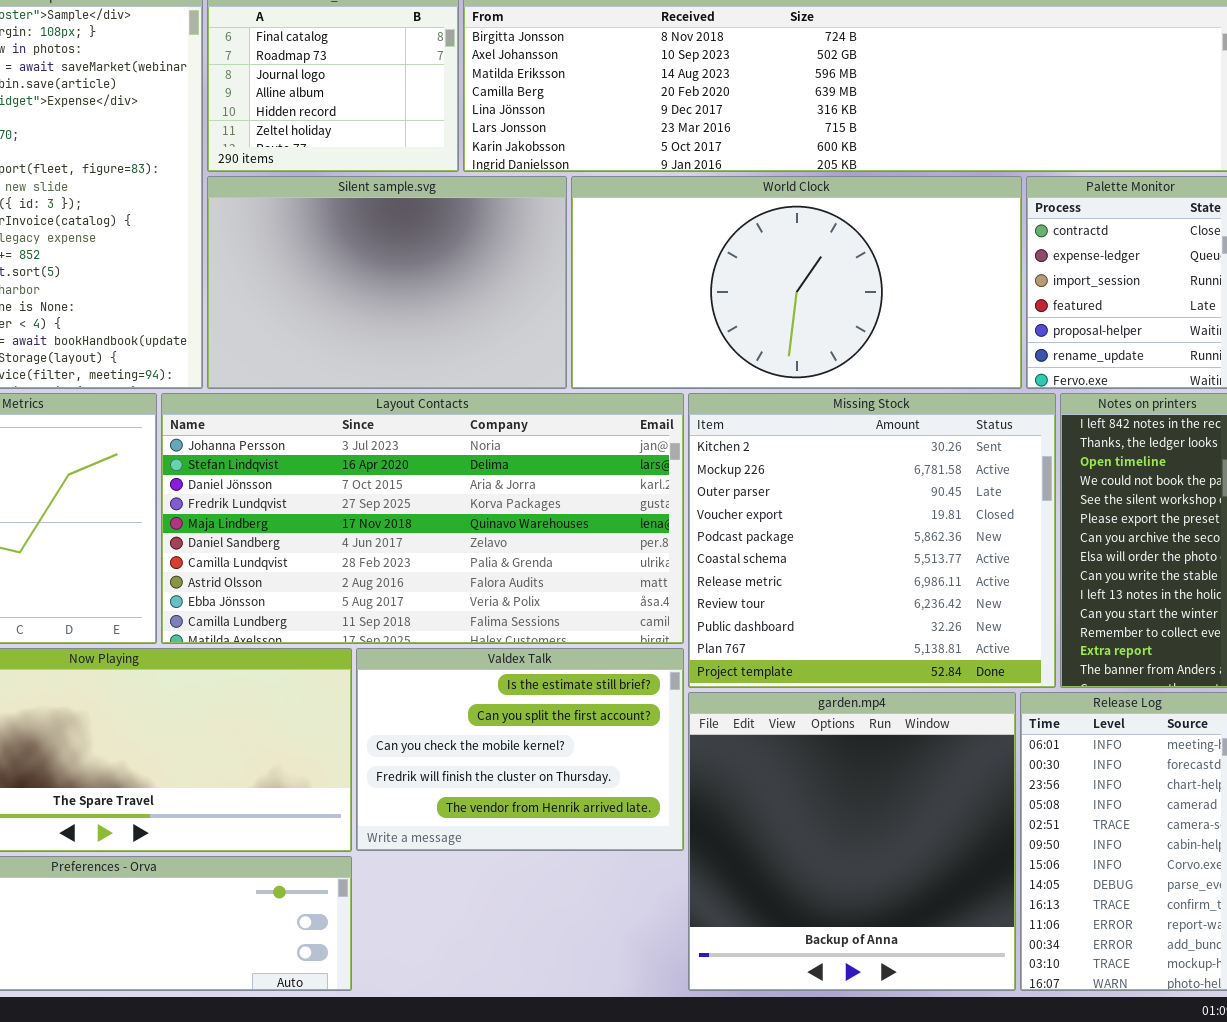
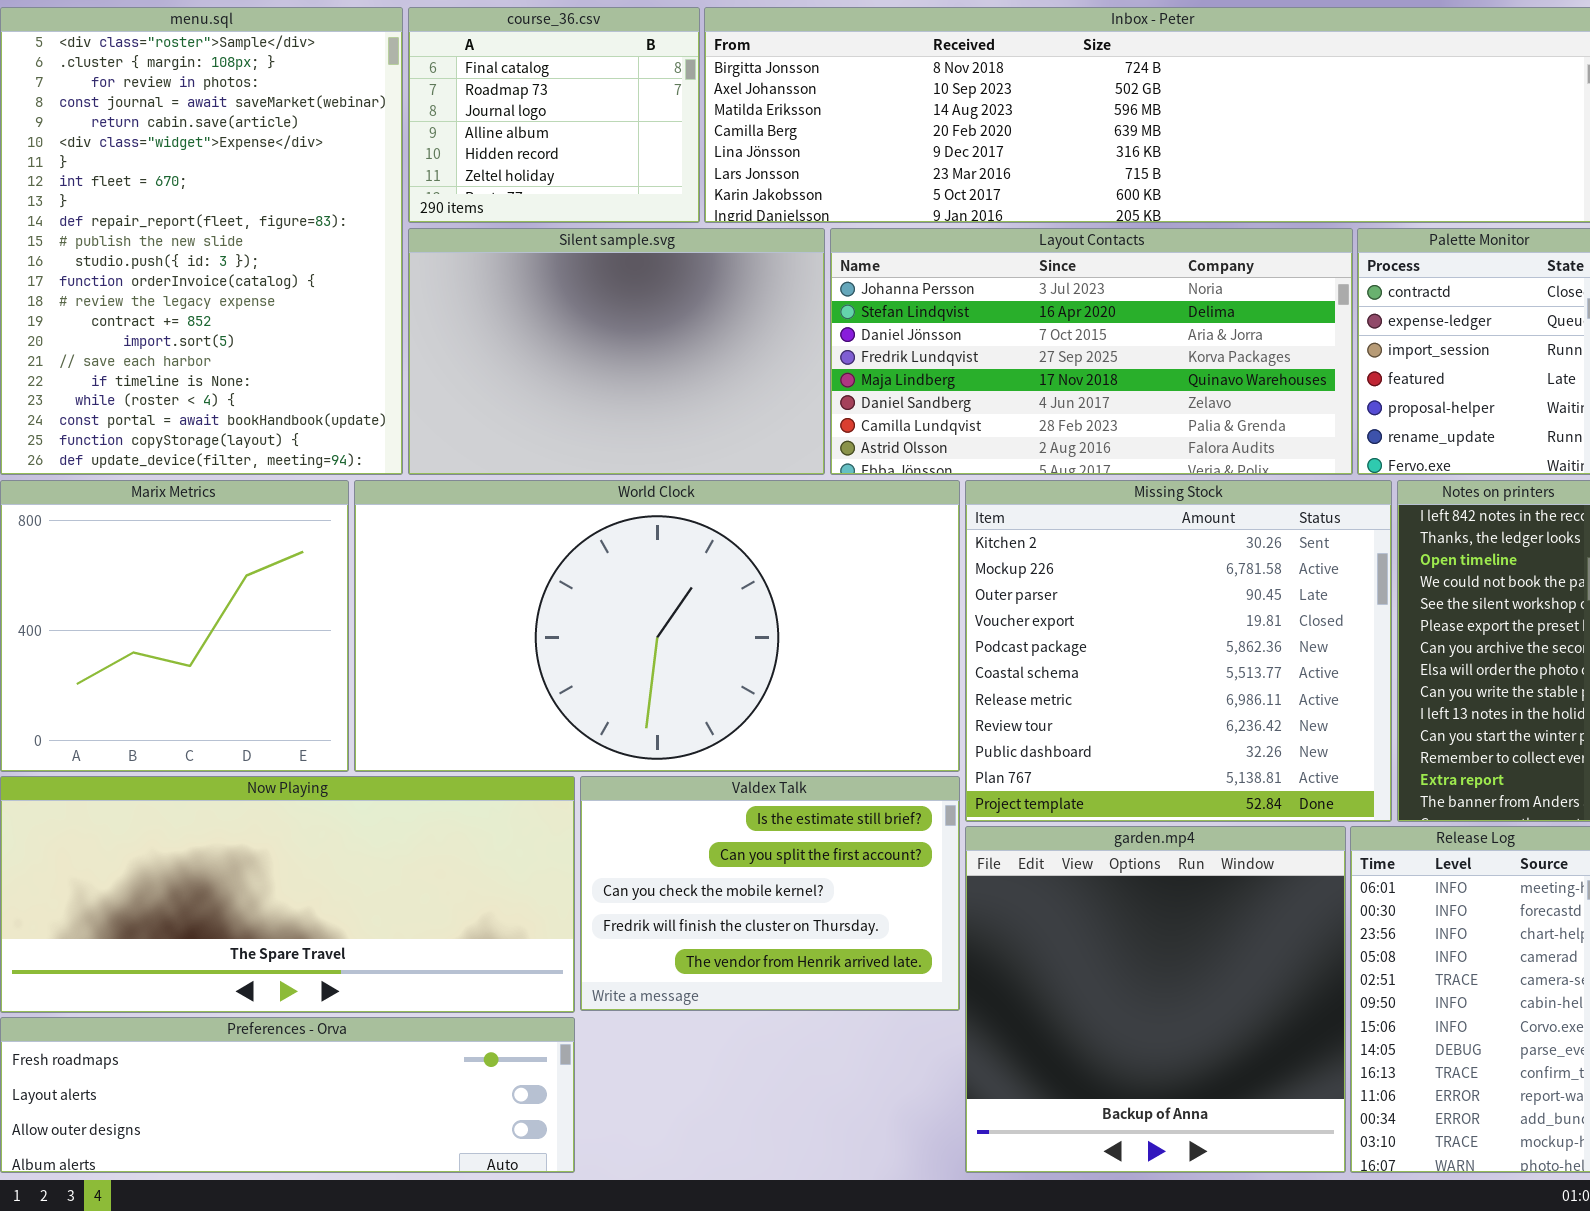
World Clock: [571,176,1022,389] -> [354,480,960,772], moved, resized
Layout Contacts: [161,393,684,644] -> [830,228,1353,475], moved, resized

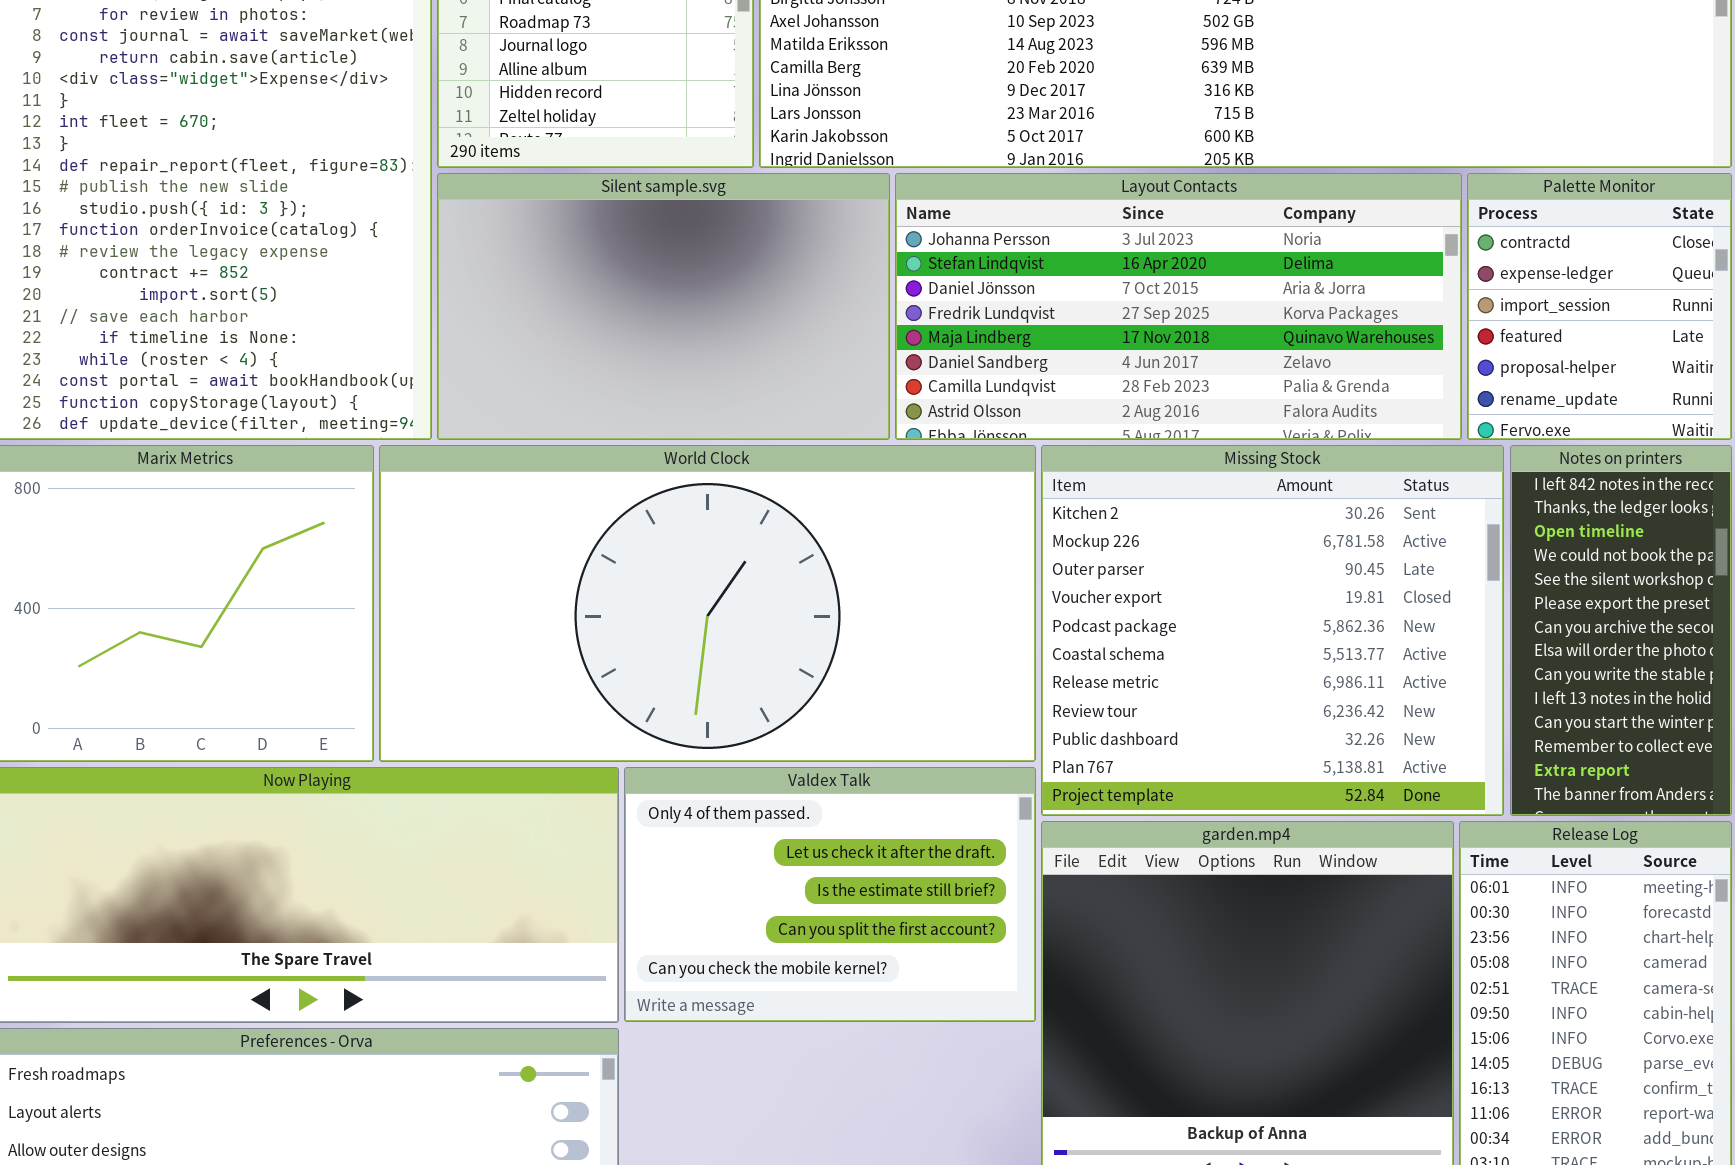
Valdex Talk: [580,776,960,1011] -> [624,767,1036,1022], scrolled up 2 rows

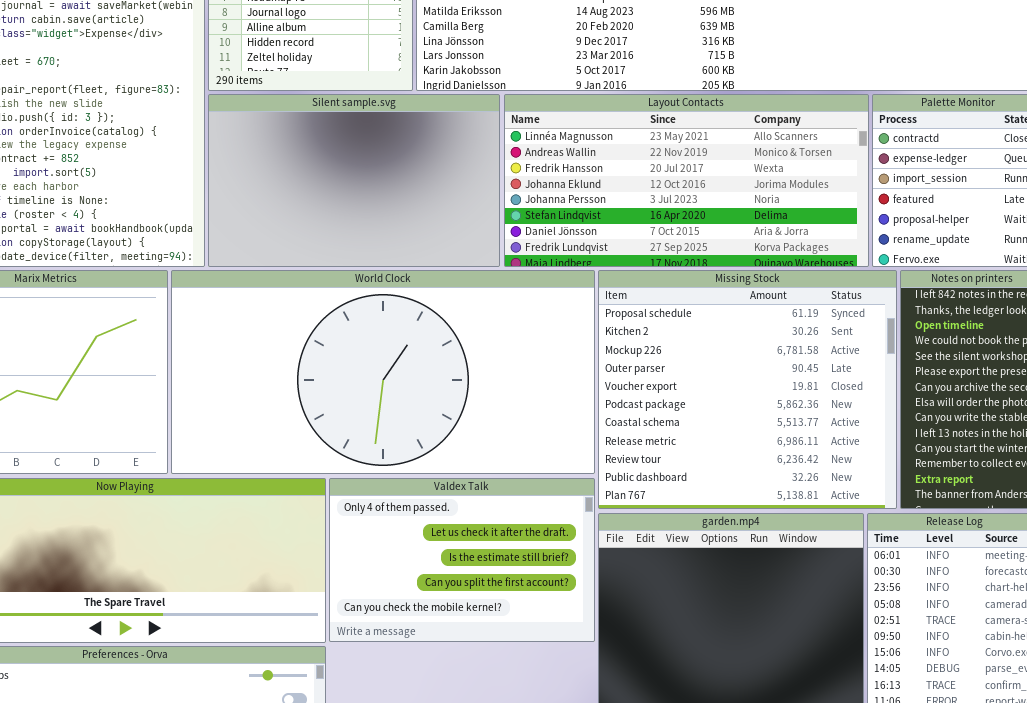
Layout Contacts: [895,173,1462,440] -> [504,94,869,267], scrolled up 4 rows
Missing Stock: [1041,445,1504,816] -> [598,270,897,509], scrolled up 1 row

